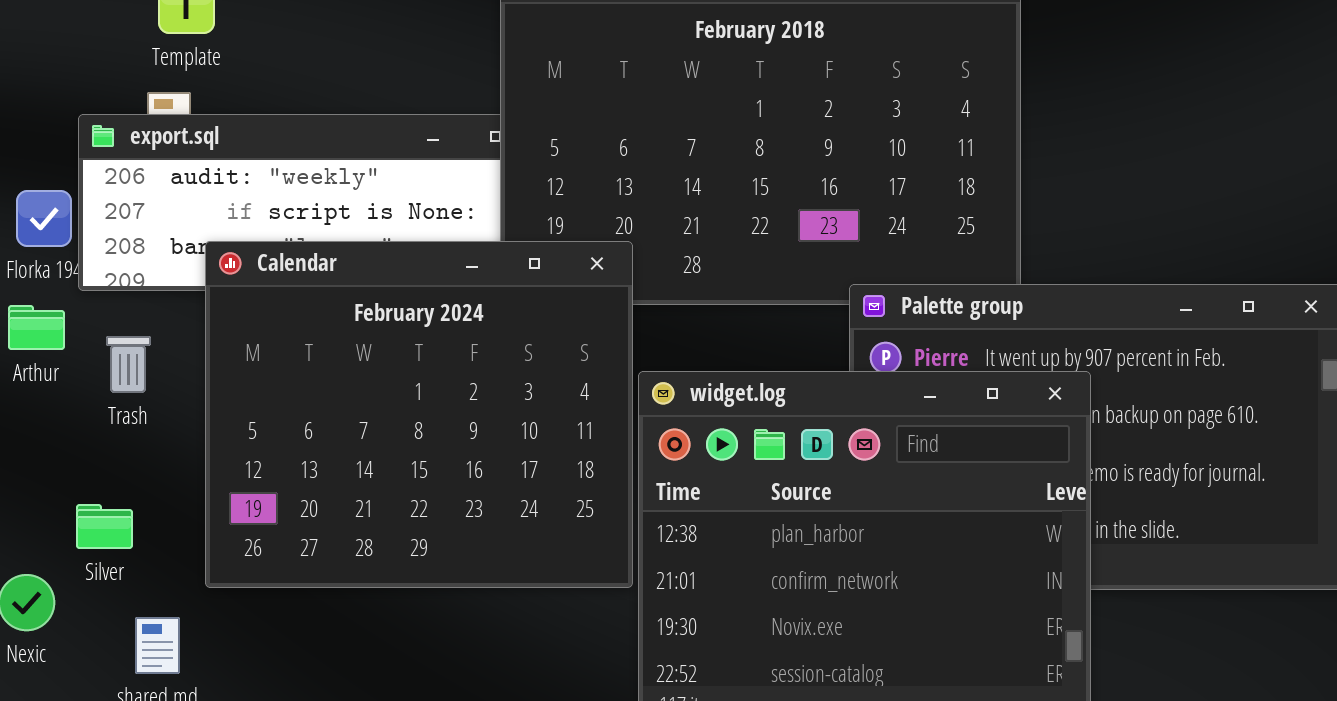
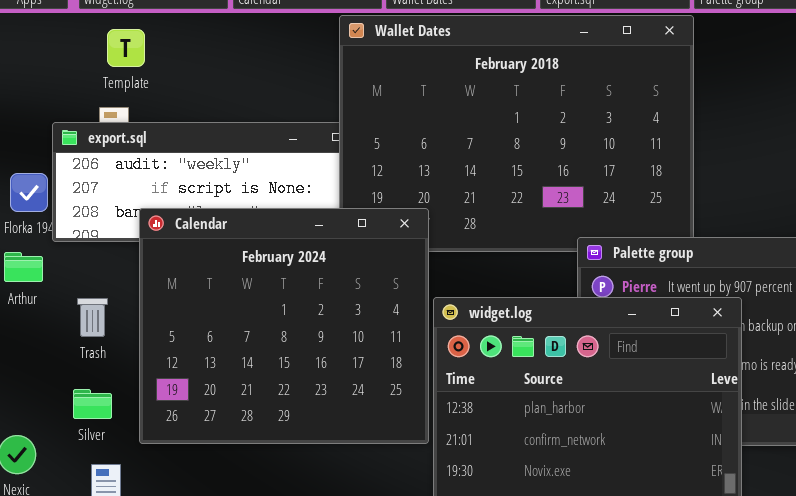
Trash: [106,336,151,393] -> [77,298,108,337], moved
Silver: [76,504,133,549] -> [73,389,112,419], moved

